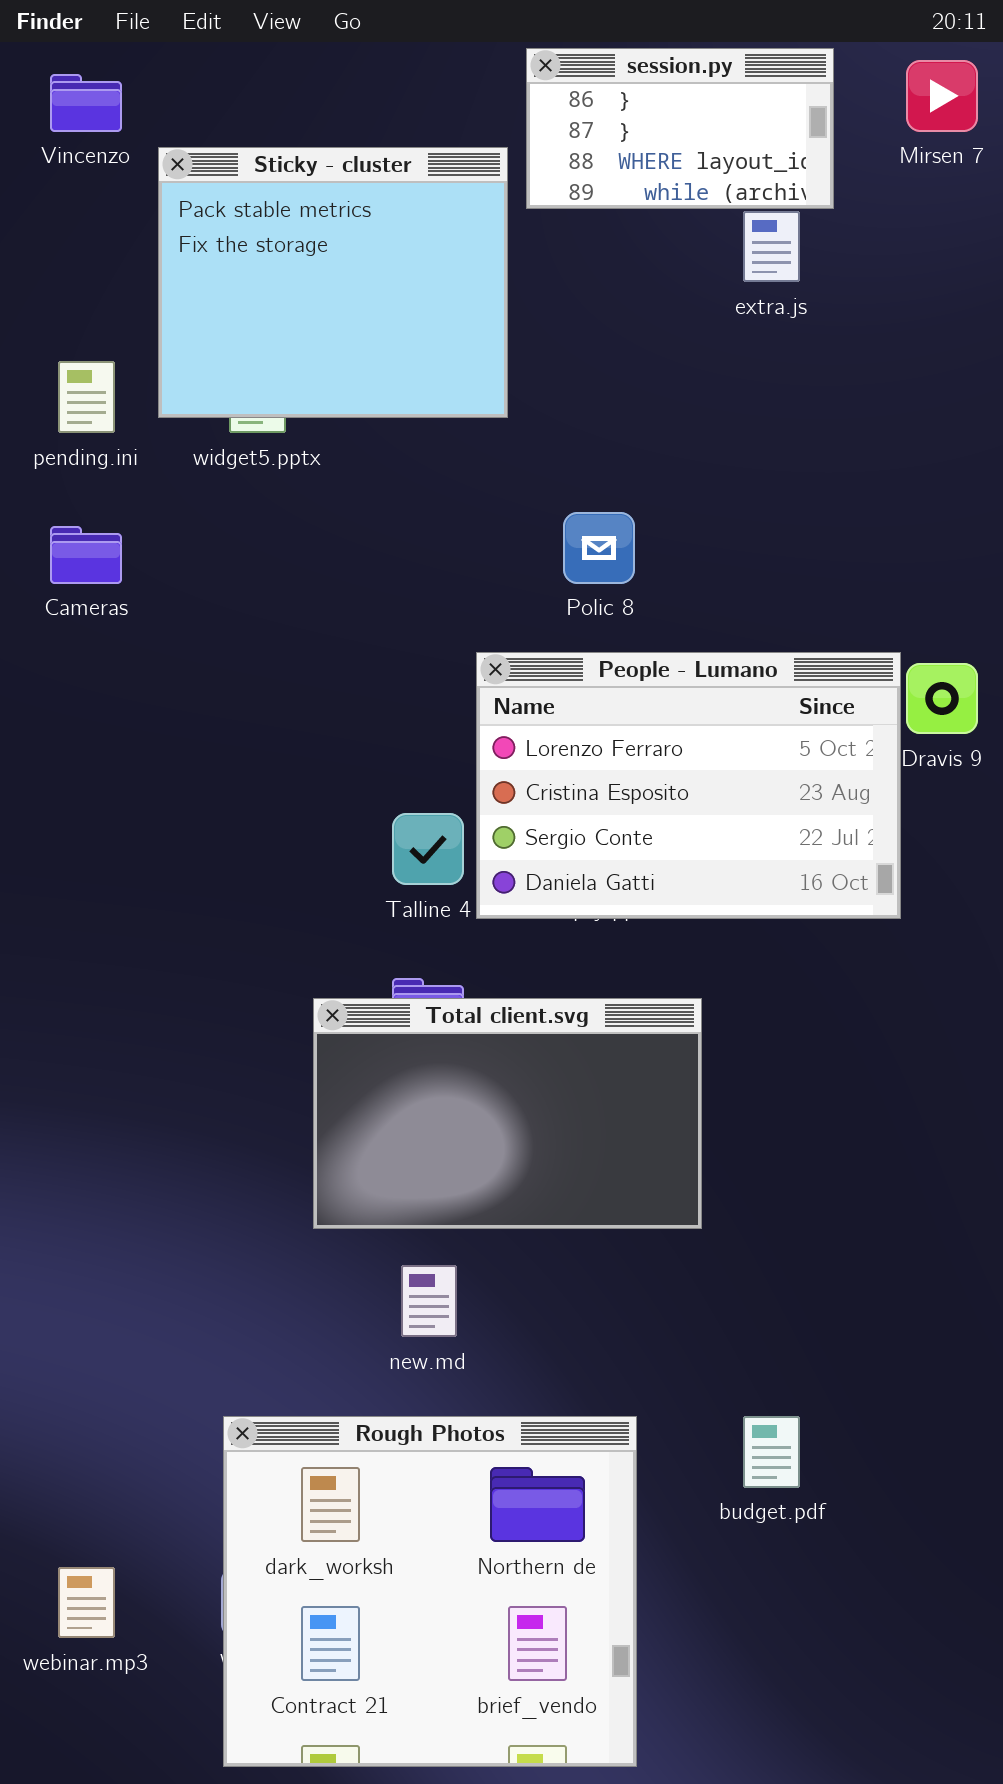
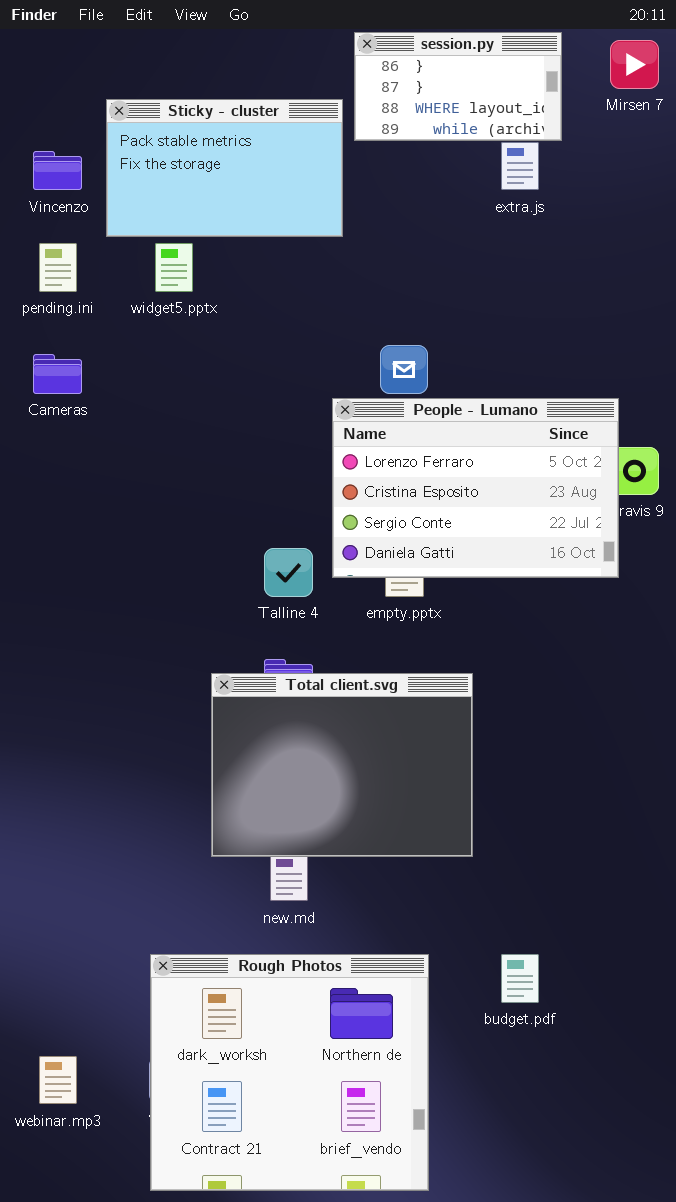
Vincenzo: [50,74,122,132] -> [33,151,82,190], moved
Sticky - cluster: [158,147,508,418] -> [106,99,343,237], resized
People - Lumano: [476,652,901,919] -> [332,398,619,578], moved
Total client.svg: [313,998,702,1229] -> [211,673,473,857], resized

